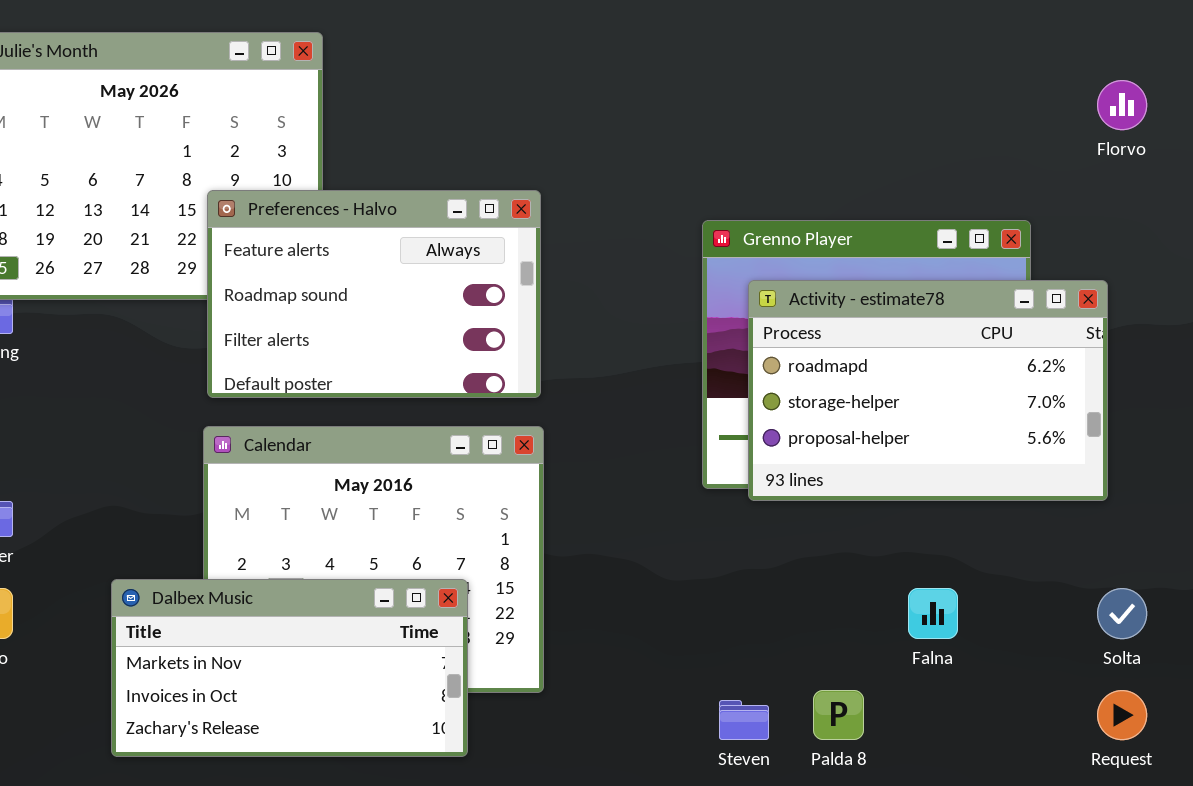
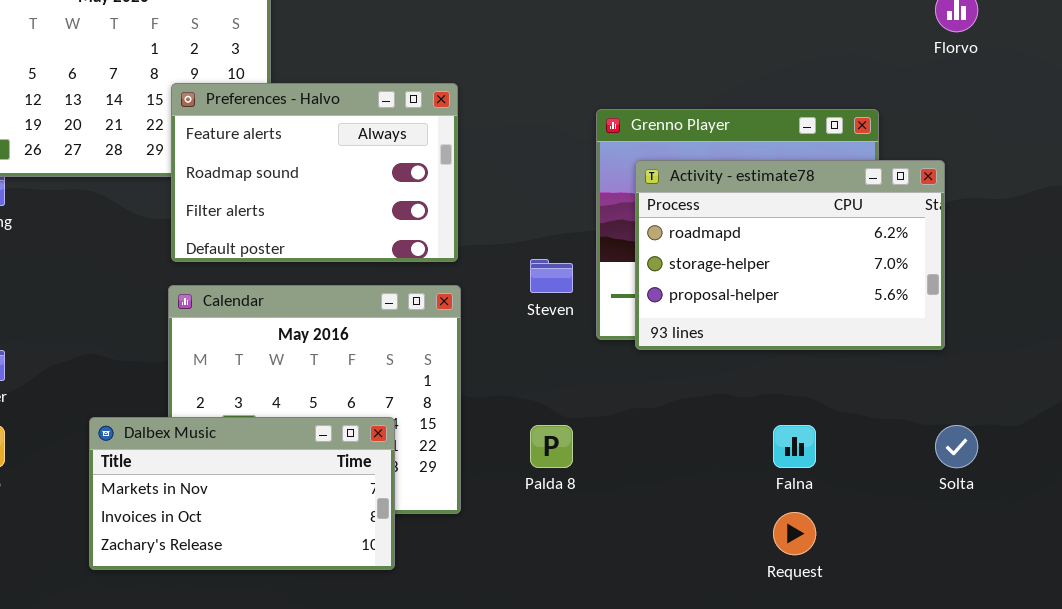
Palda 8: [813,690,864,740] -> [530,425,573,468], moved
Request: [1097,690,1147,740] -> [773,512,816,555], moved
Steven: [719,700,769,740] -> [530,259,573,293], moved

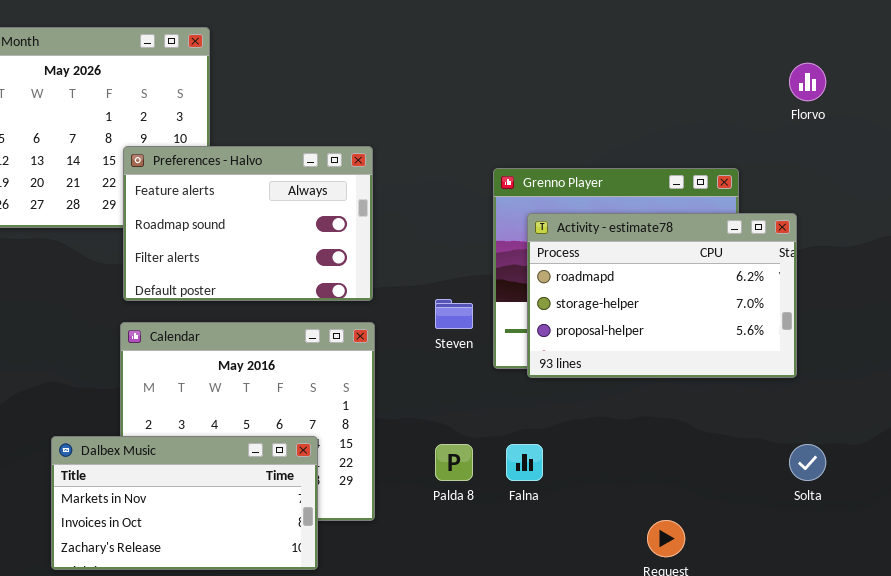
Falna: [773,425,816,468] -> [506,444,543,481], moved

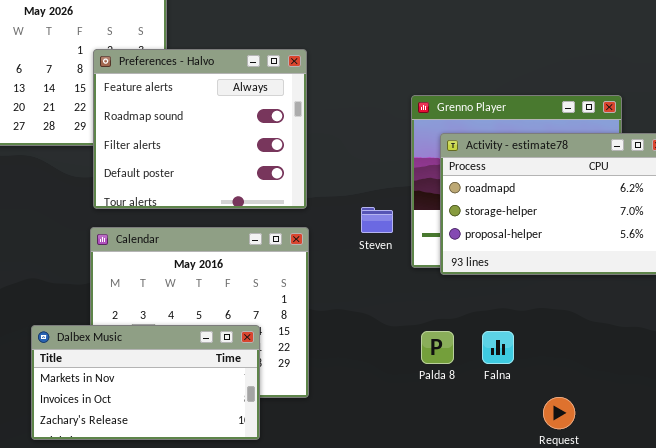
Preferences - Halvo: [123,146,373,301] -> [93,49,307,209], resized
Palda 8: [435,444,473,481] -> [421,331,454,364], moved
Falna: [506,444,543,481] -> [482,331,514,364], moved

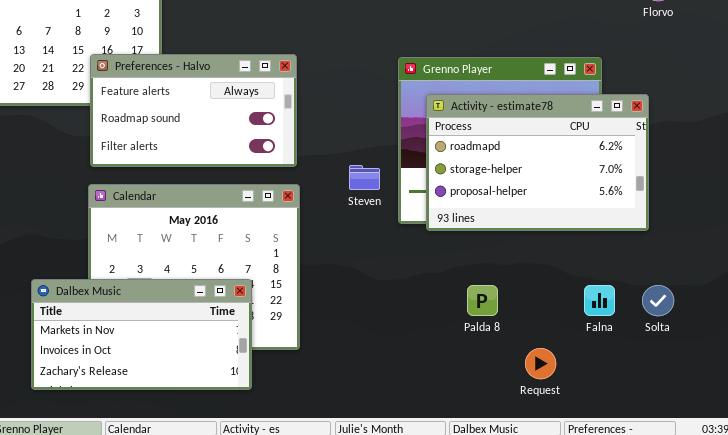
Preferences - Halvo: [93,49,307,209] -> [90,54,297,167], resized
Palda 8: [421,331,454,364] -> [467,285,498,316], moved
Falna: [482,331,514,364] -> [584,285,615,316], moved

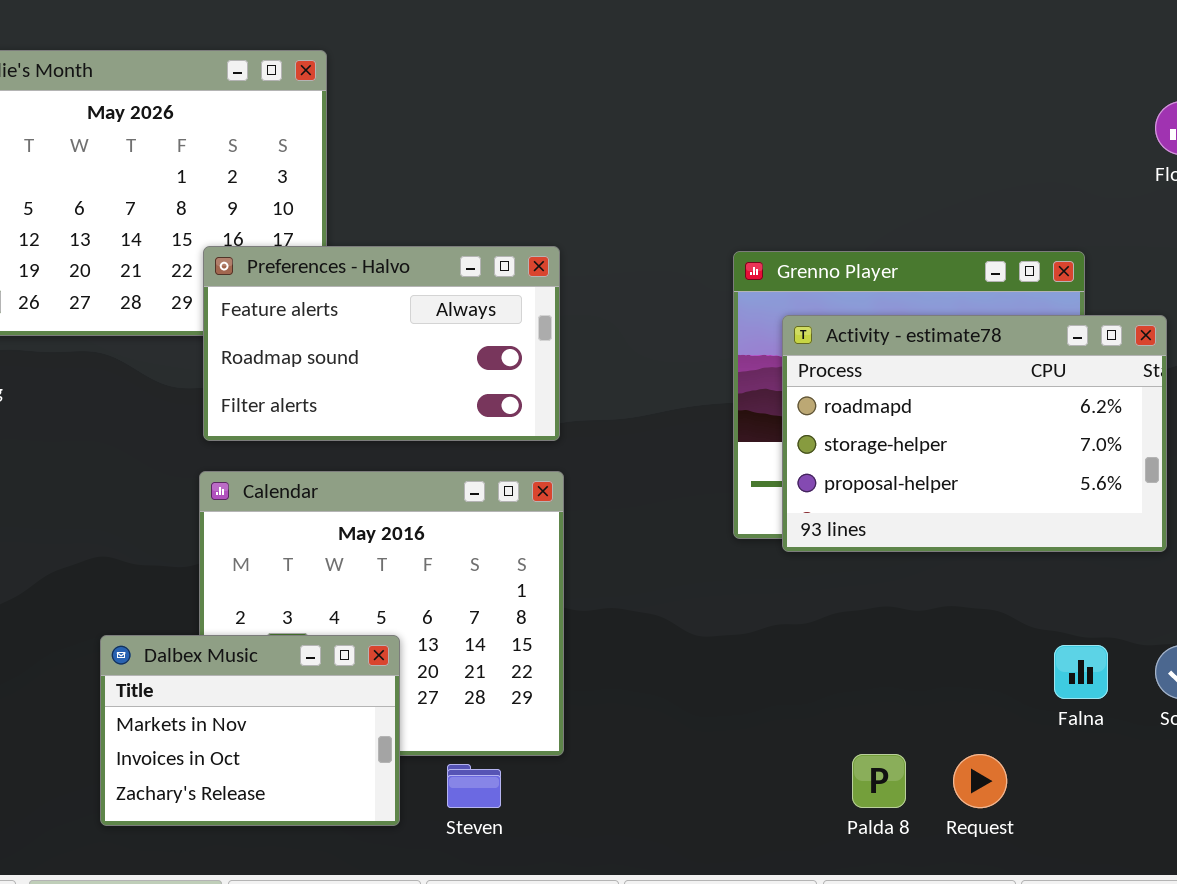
Steven: [349,165,380,190] -> [447,764,501,808], moved
Dalbex Music: [31,279,252,390] -> [100,635,400,826], resized
Palda 8: [467,285,498,316] -> [852,754,906,808], moved

